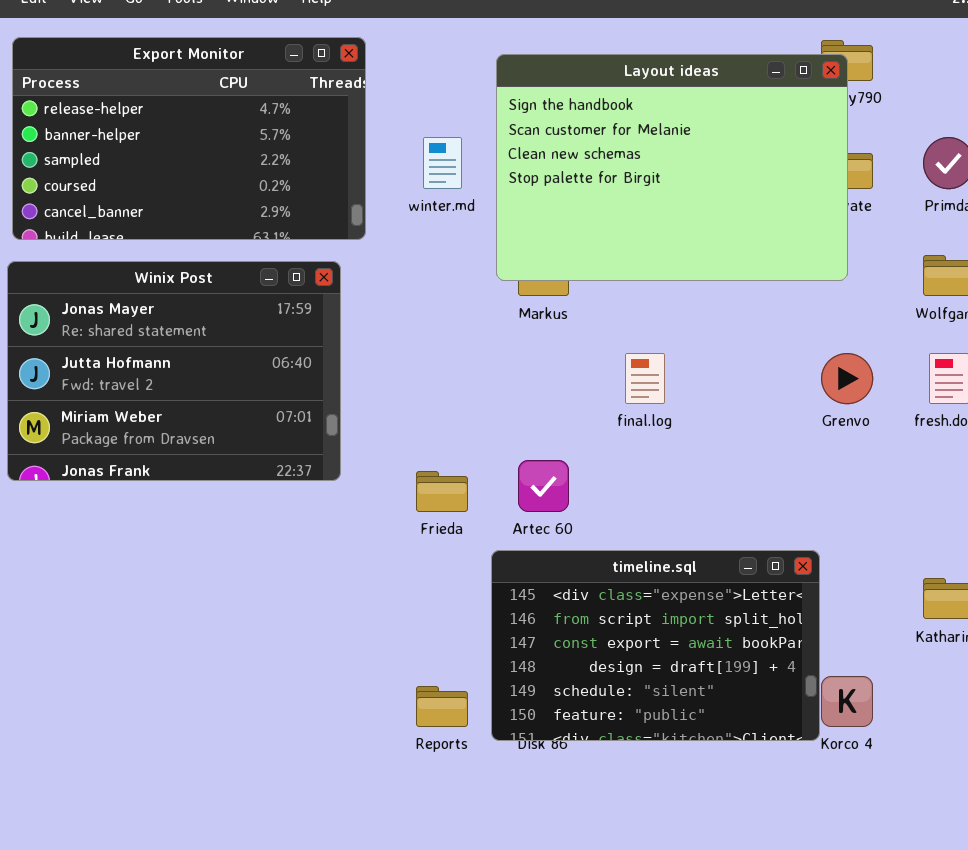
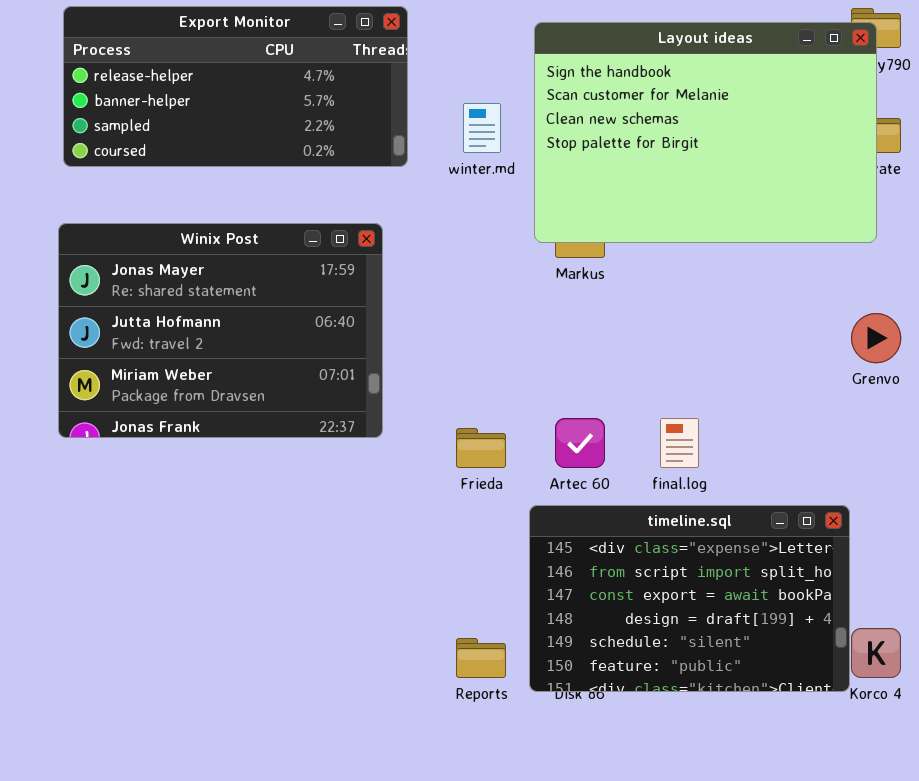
Export Monitor: [12,37,366,240] -> [63,6,408,167], resized
final.log: [625,353,665,404] -> [660,418,699,468], moved

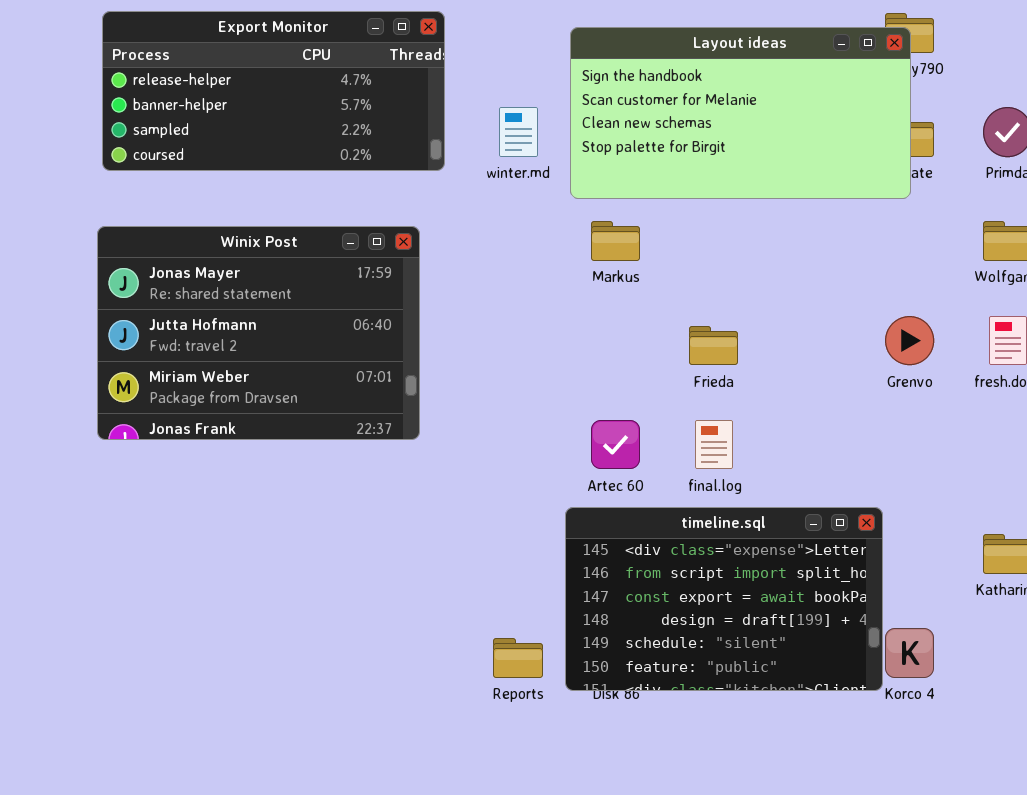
Layout ideas: [534,22,877,243] -> [570,27,911,199], resized
Frieda: [456,428,506,468] -> [689,326,738,365], moved

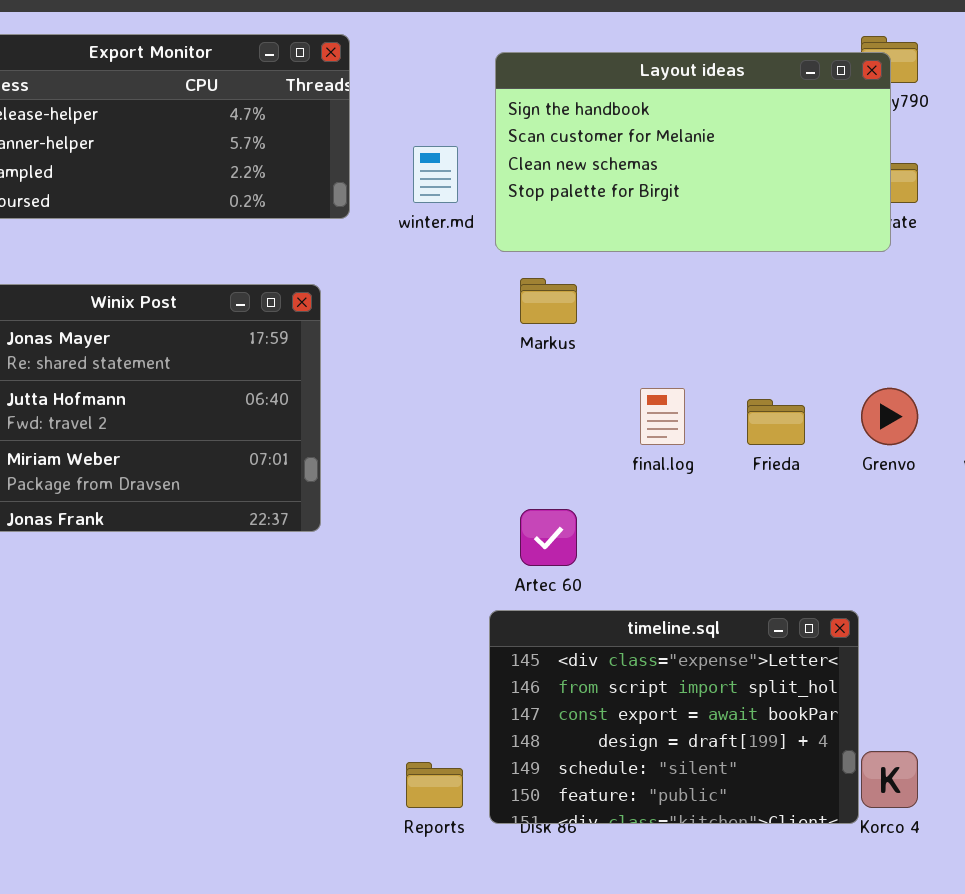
Frieda: [689,326,738,365] -> [747,399,805,445], moved
final.log: [695,420,733,469] -> [640,388,685,445], moved

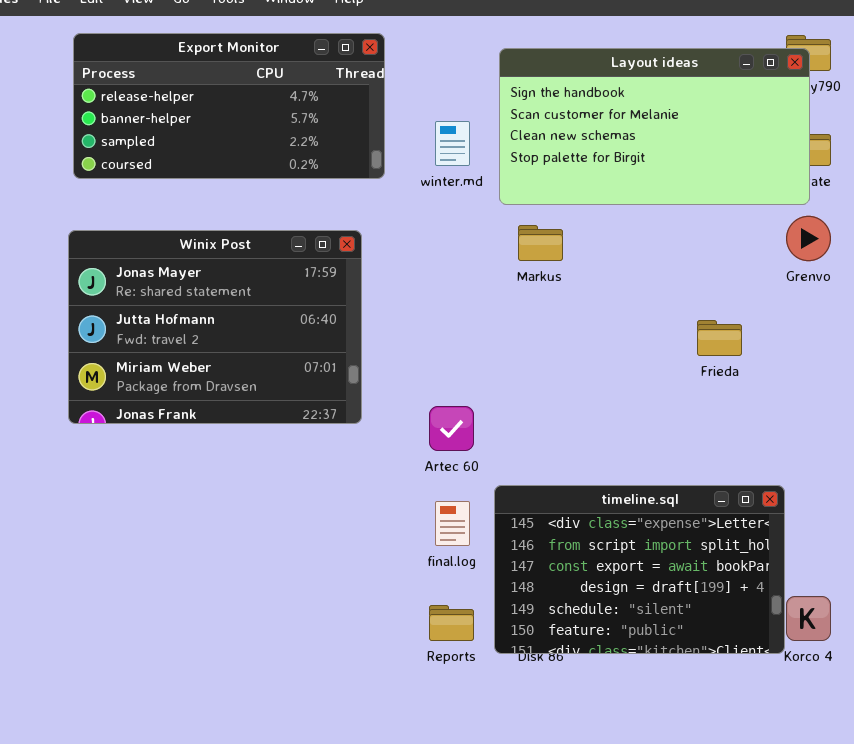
final.log: [640,388,685,445] -> [435,501,470,546], moved
Grenvo: [861,388,918,445] -> [786,216,831,261], moved
Artec 60: [520,509,577,566] -> [429,406,474,451], moved

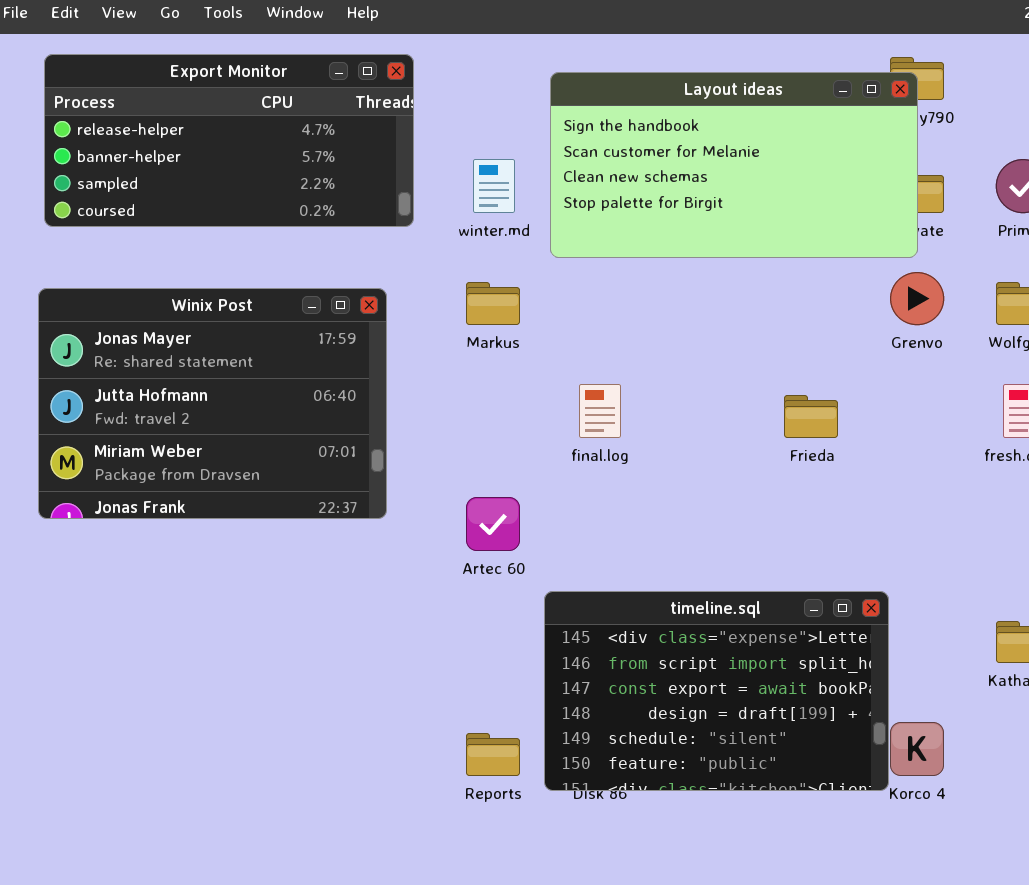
Markus: [518,225,563,261] -> [466,282,520,325], moved
final.log: [435,501,470,546] -> [579,384,621,438], moved

